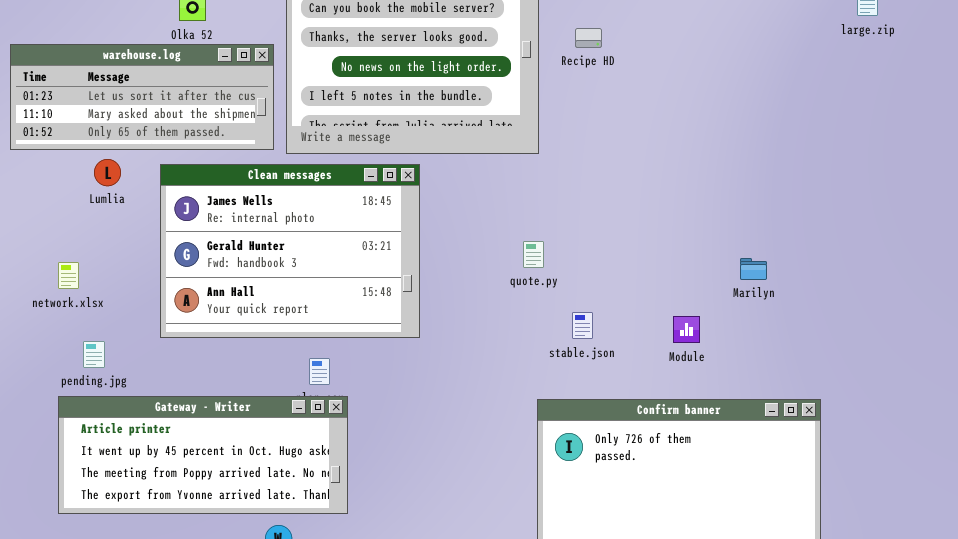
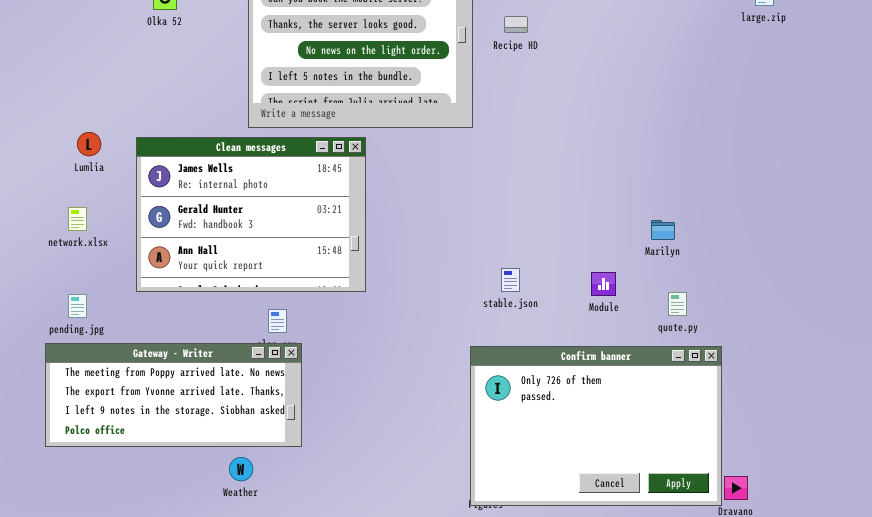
warehouse.log: [10,44,274,150] -> none, closed
quote.py: [523,241,544,268] -> [668,292,687,316], moved
network.xlsx: [58,262,79,289] -> [68,207,87,231], moved
Gateway - Writer: [58,396,348,514] -> [45,343,302,447], scrolled down 2 rows

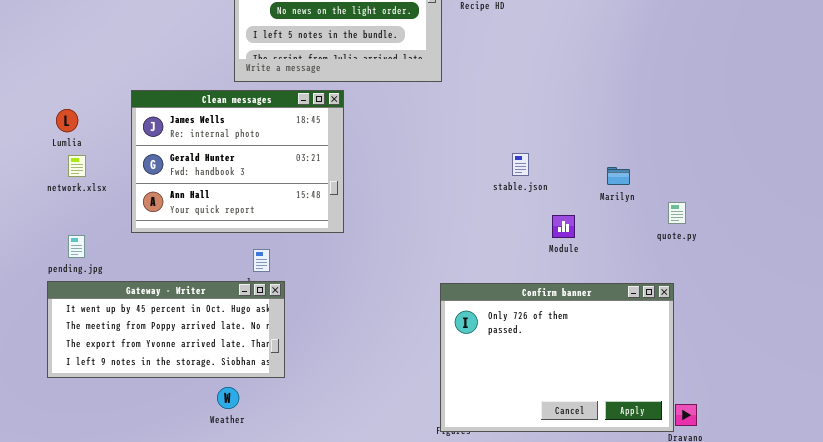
Lumlia: [77,132,101,156] -> [56,109,78,132], moved
stable.json: [501,268,520,292] -> [512,153,529,176], moved
quote.py: [668,292,687,316] -> [668,202,686,224], moved
Gateway - Writer: [45,343,302,447] -> [47,281,285,378], scrolled up 1 row

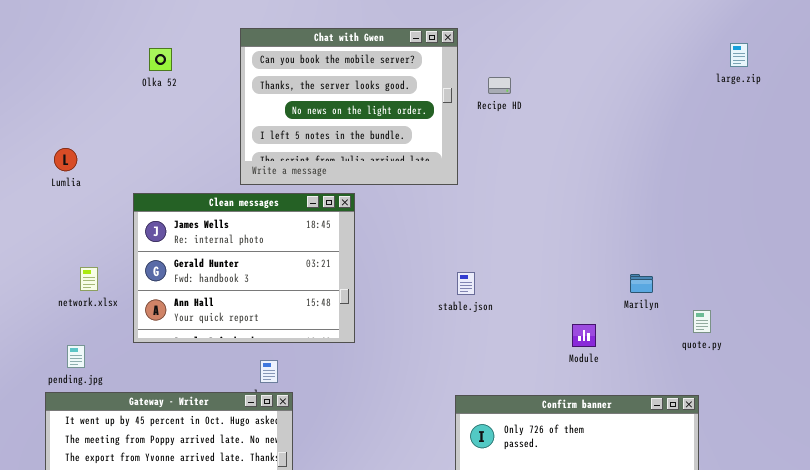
Lumlia: [56,109,78,132] -> [54,148,77,171], moved
stable.json: [512,153,529,176] -> [457,272,475,295], moved
network.xlsx: [68,155,86,177] -> [80,267,98,291], moved

